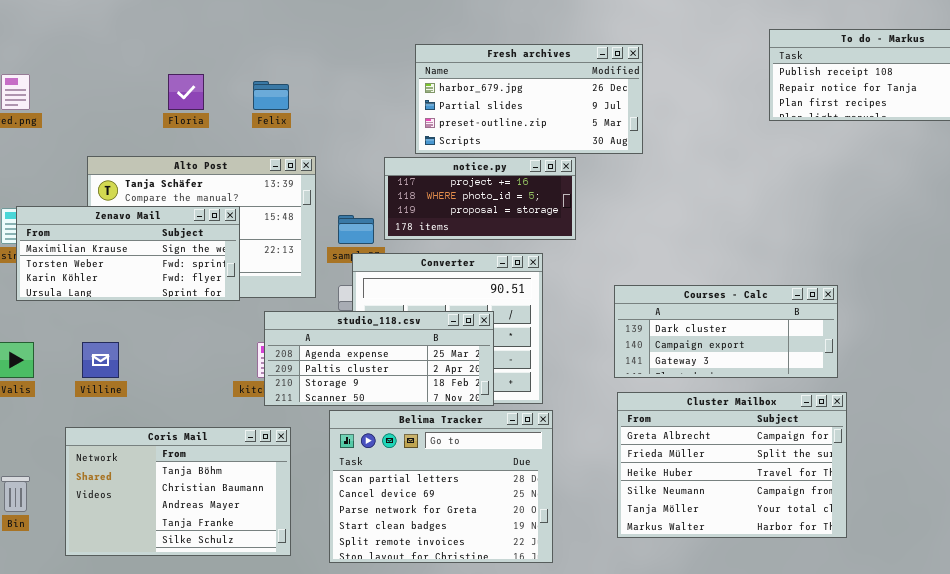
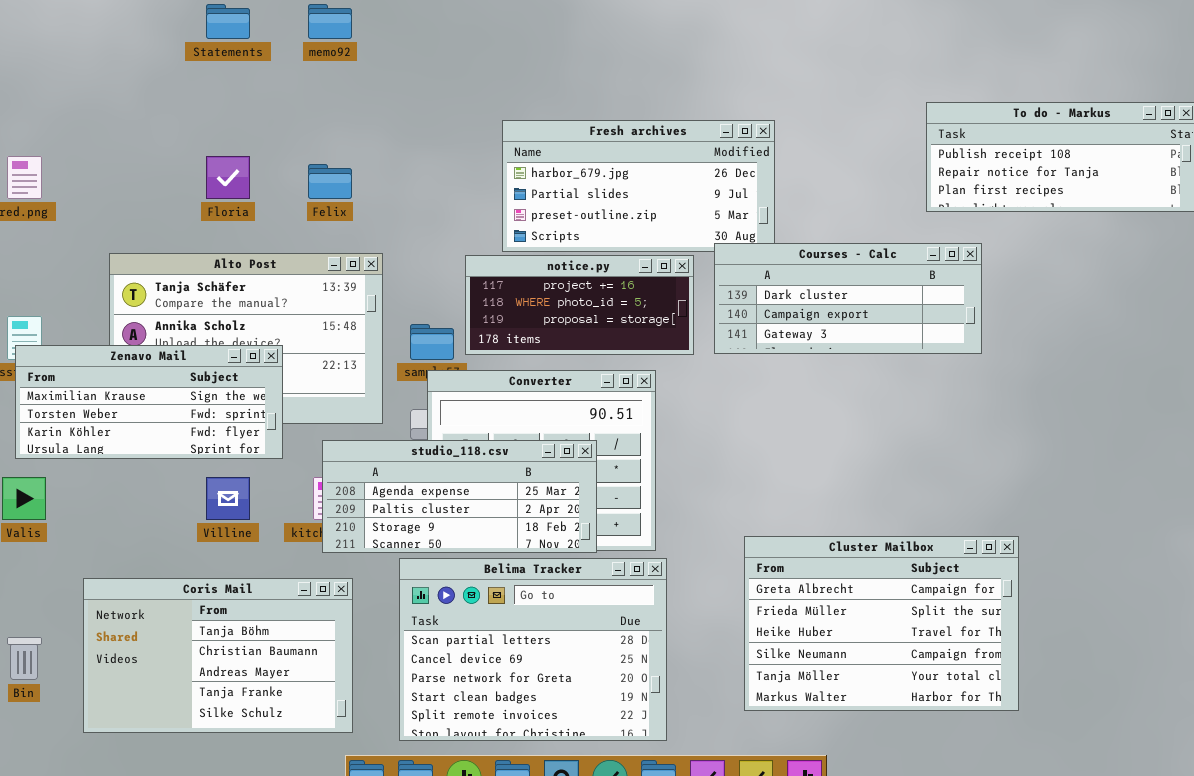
Zenavo Mail: [16,206,240,301] -> [15,345,283,459], moved
Courses - Calc: [614,285,838,378] -> [714,243,982,354], moved
Villine: [82,342,119,378] -> [206,477,250,520], moved

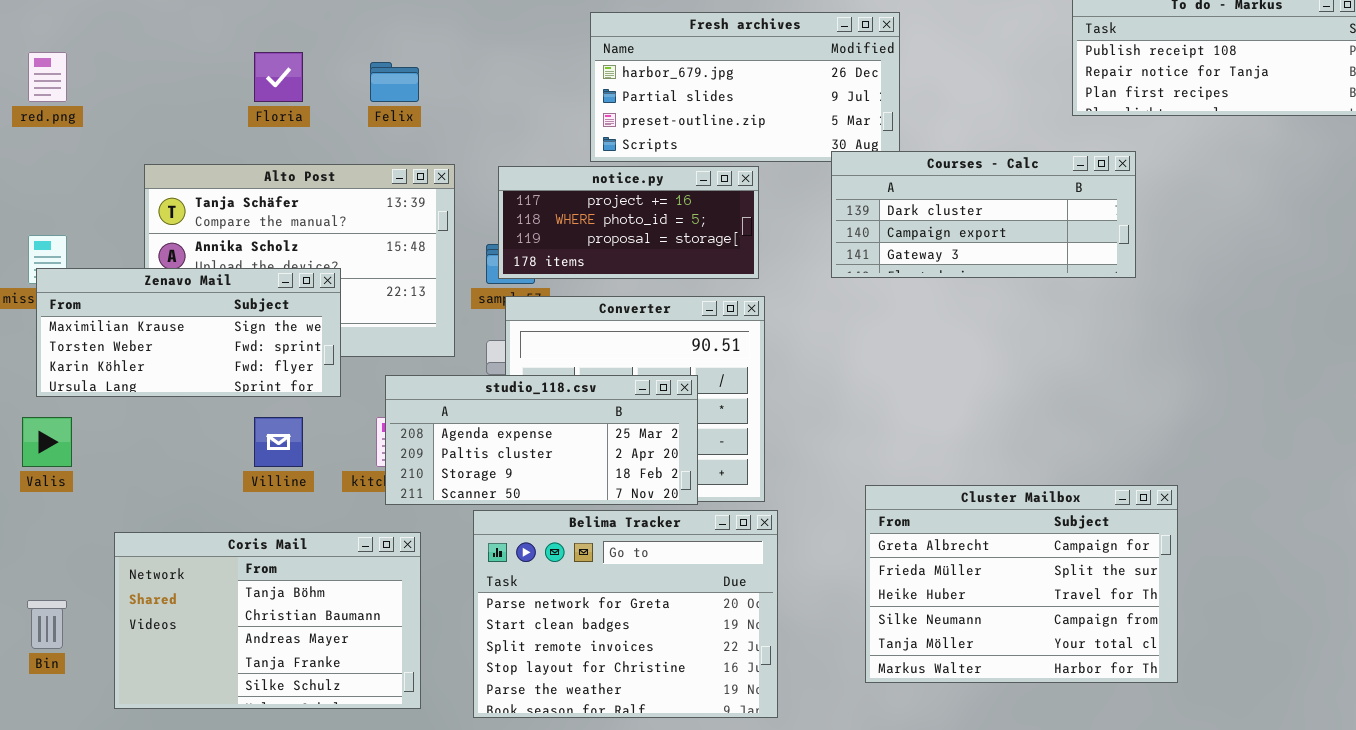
notice.py: [465,255,694,355] -> [498,166,759,279], moved
Belima Tracker: [399,558,667,741] -> [473,510,778,718], scrolled down 2 rows

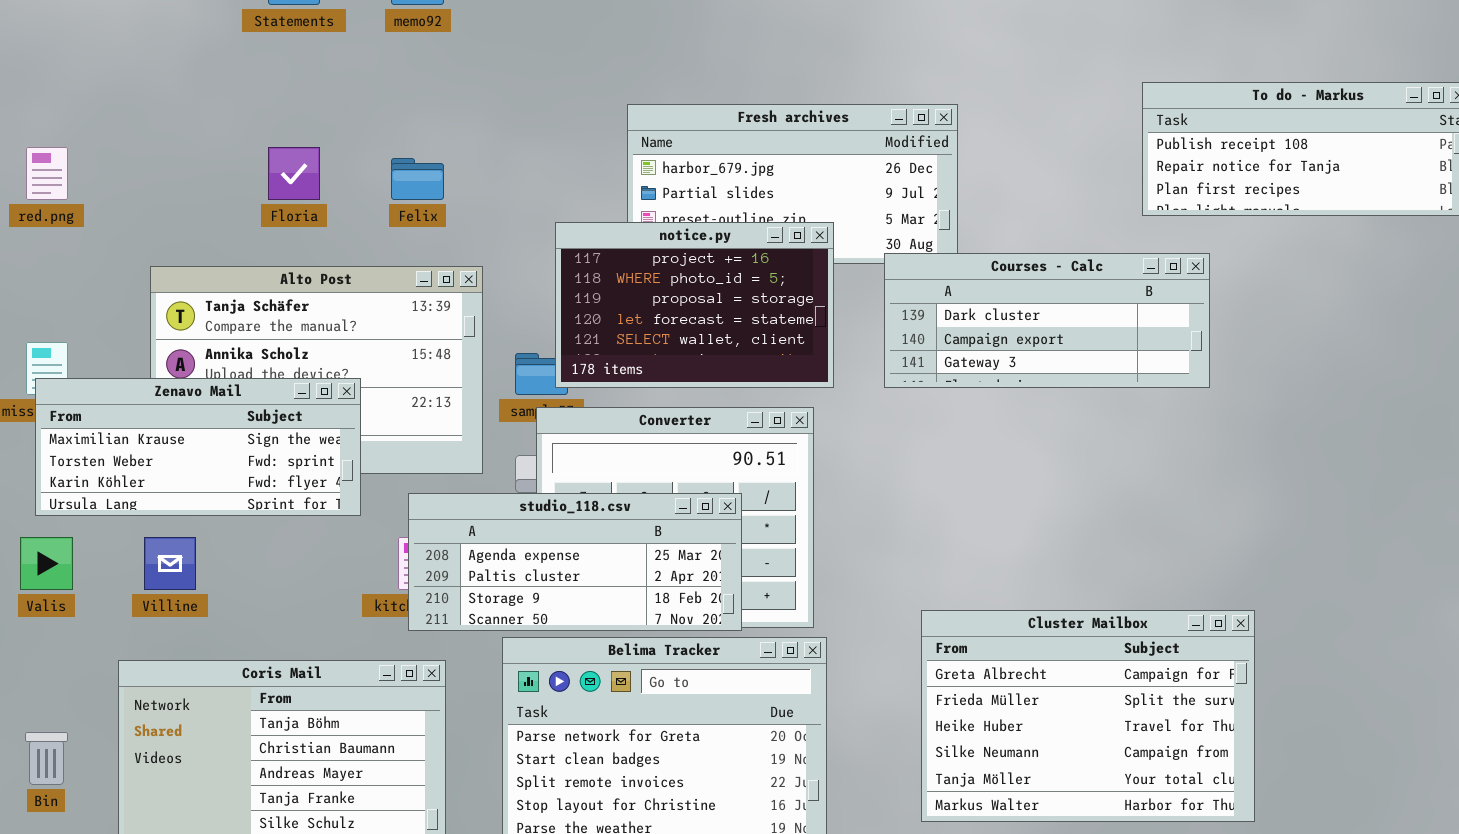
notice.py: [498,166,759,279] -> [555,222,834,388], moved, resized
Villine: [254,417,303,467] -> [144,537,196,590], moved

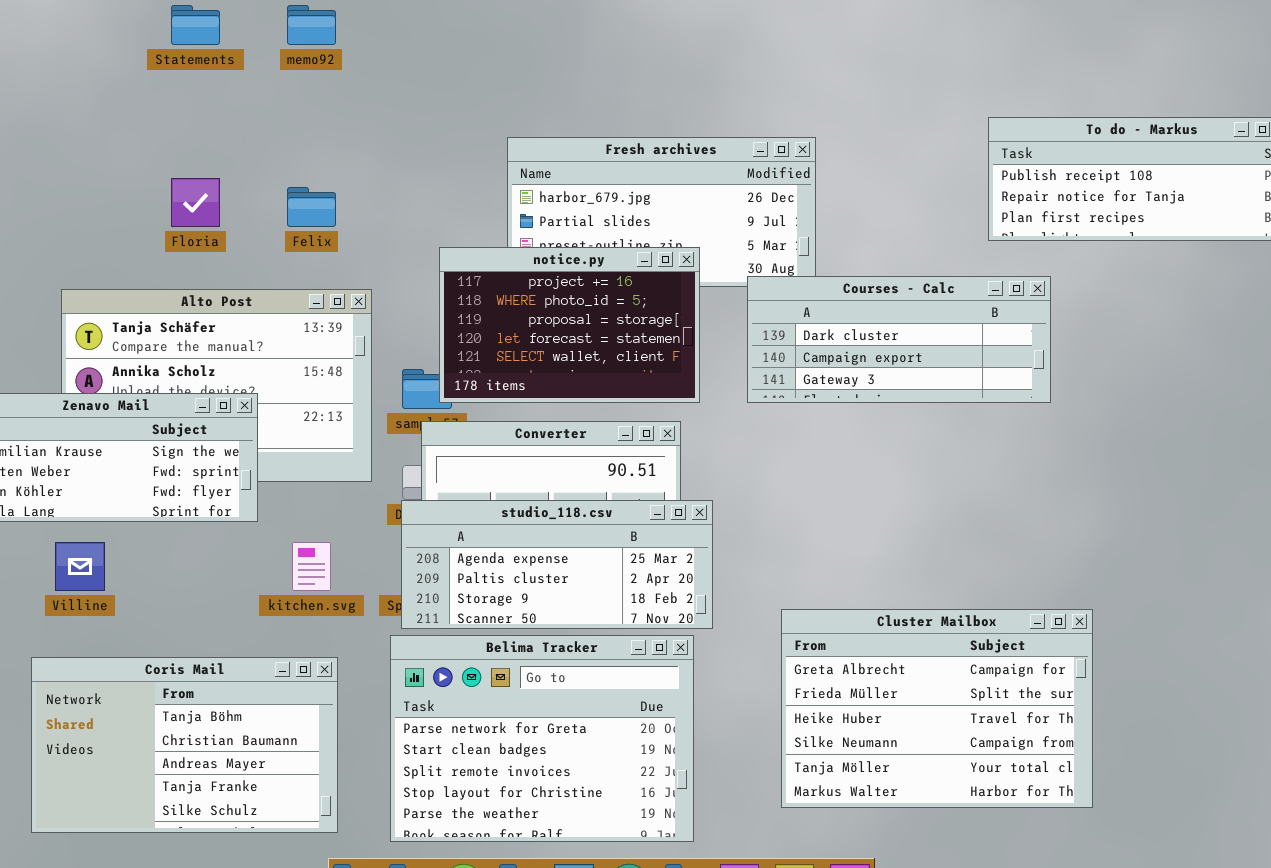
studio_118.csv: [408,493,742,631] -> [401,500,713,629], moved

